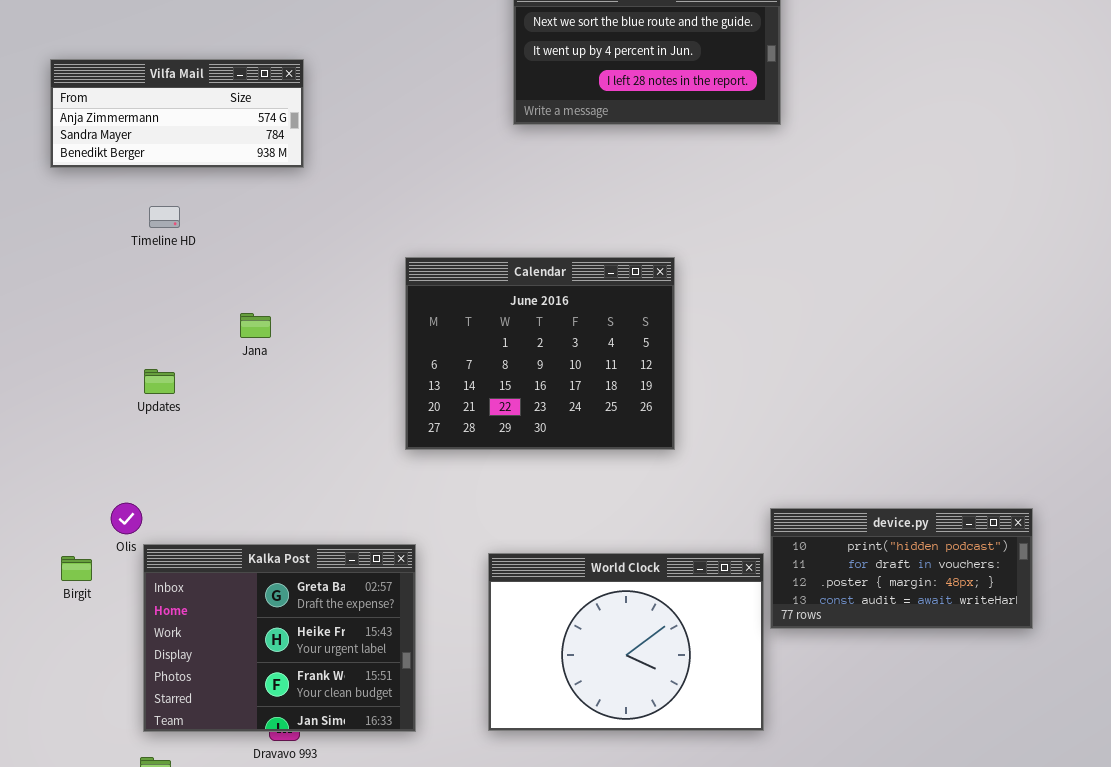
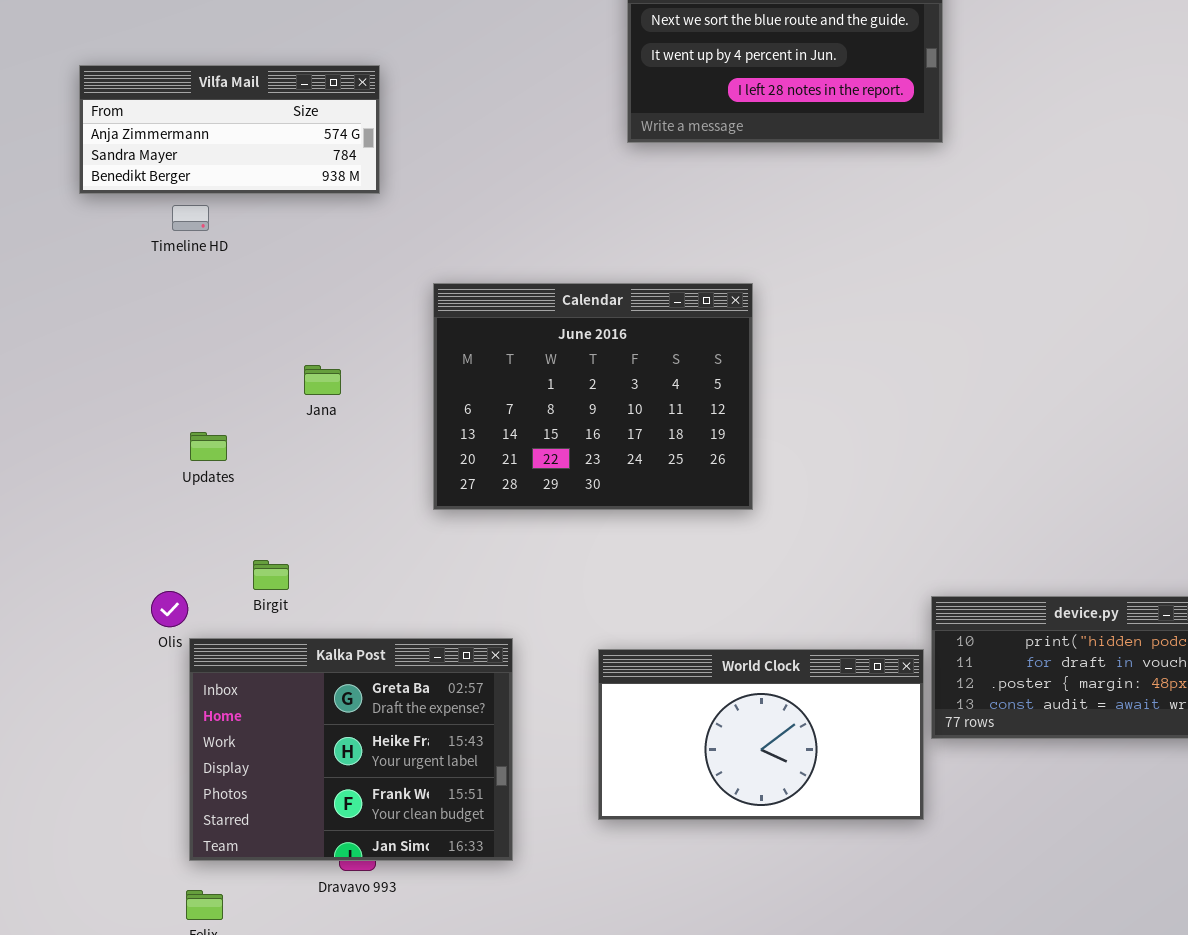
Timeline HD: [149,206,180,228] -> [172,205,209,231], moved
Calendar: [405,257,675,450] -> [433,283,753,510], moved
World Clock: [488,553,764,731] -> [598,649,924,820], resized
Birgit: [61,556,92,581] -> [253,560,289,590], moved

